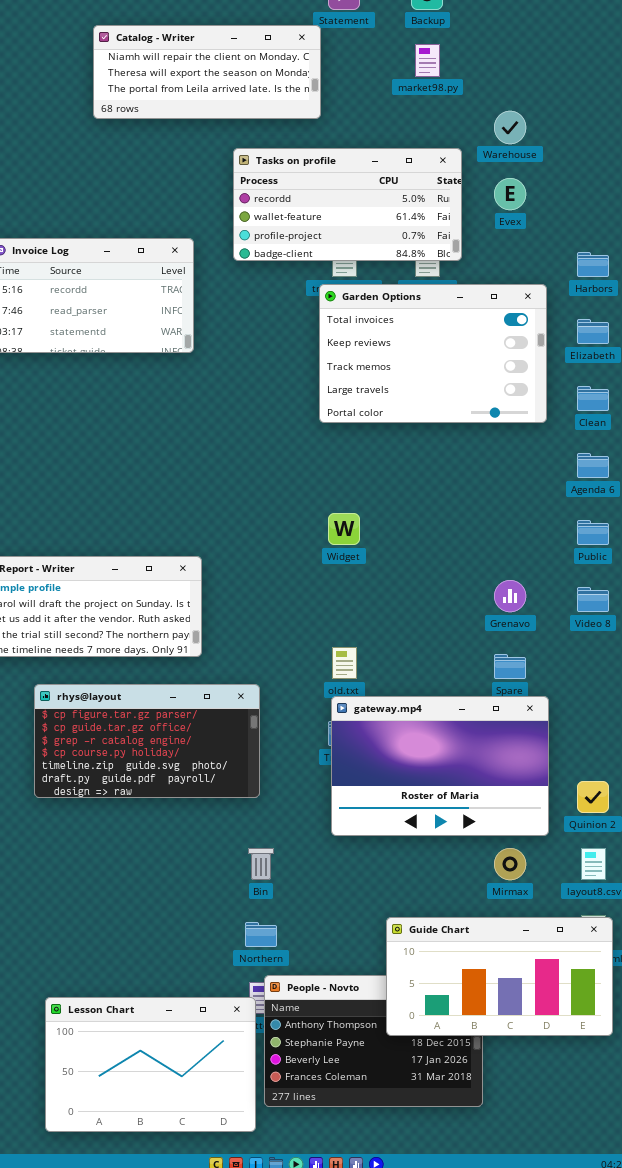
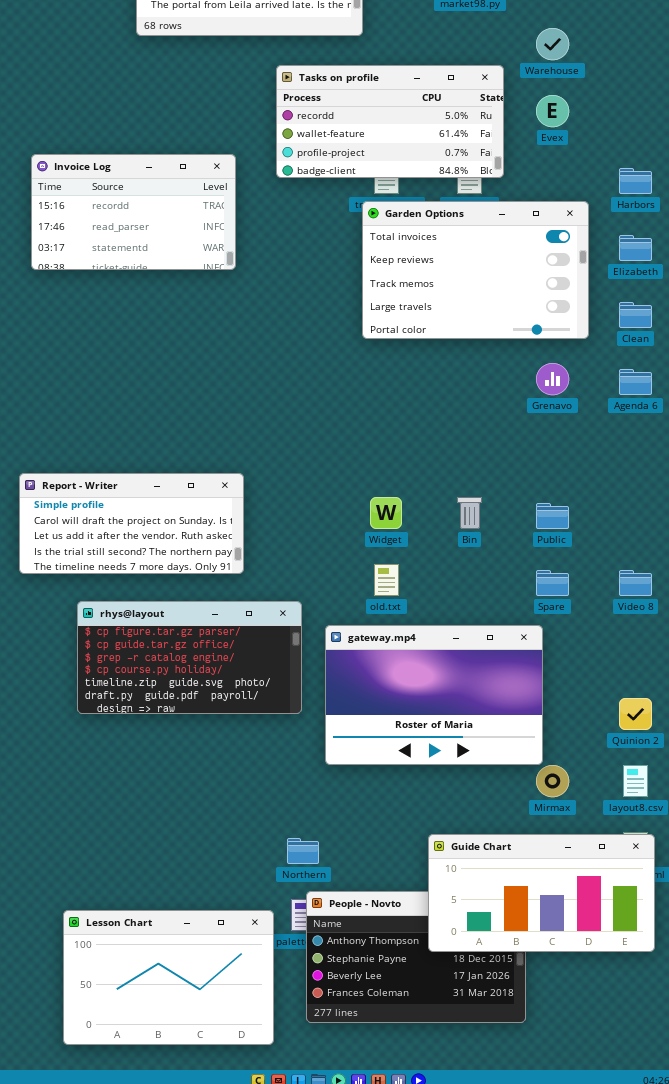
Widget: [328,513,360,545] -> [370,497,402,529], moved
Public: [577,520,609,545] -> [536,503,569,529], moved
Grenavo: [494,580,526,612] -> [536,363,569,395], moved
Video 8: [577,587,609,612] -> [619,570,652,596], moved
gateway.mp4: [331,696,549,836] -> [325,625,543,765], moved
Bin: [248,848,274,880] -> [457,497,482,529], moved
Lesson Chart: [45,997,256,1132] -> [63,910,274,1045], moved

